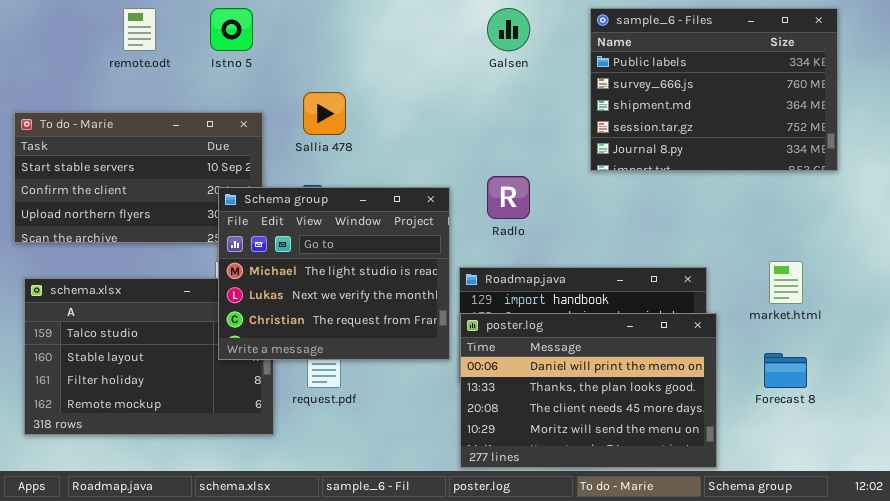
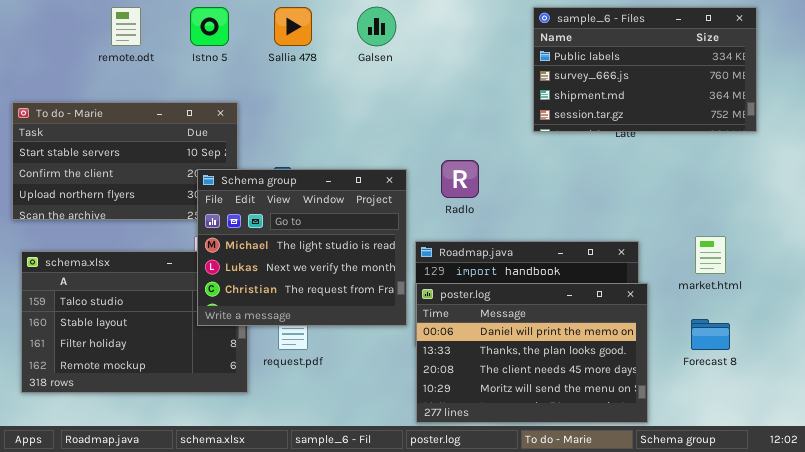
Galsen: [487,8,530,51] -> [357,7,396,46], moved
sample_6 - Files: [590,8,838,171] -> [533,7,757,132], resized
Sallia 478: [303,92,346,135] -> [274,7,312,46], moved

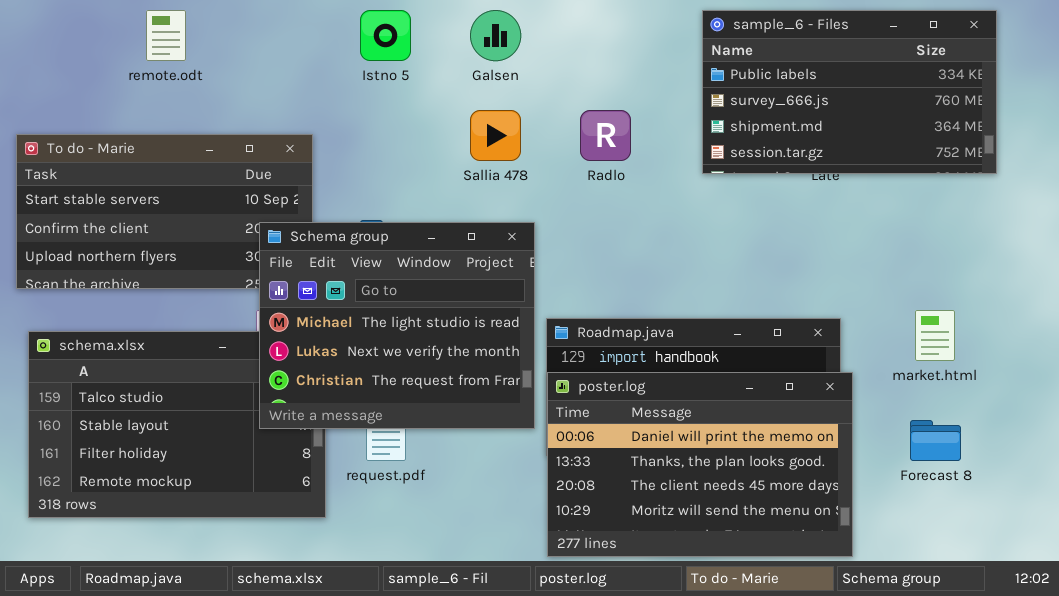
Istno 5: [190,7,229,46] -> [360,10,411,61], moved
Sallia 478: [274,7,312,46] -> [470,110,521,161], moved
Radlo: [441,160,479,198] -> [580,110,631,161], moved

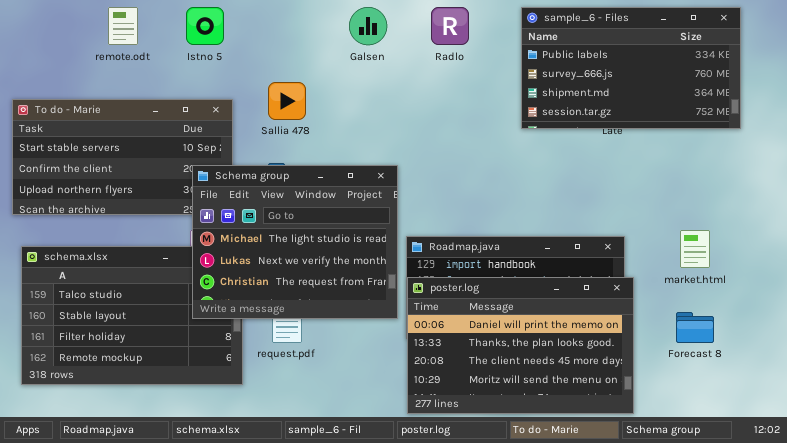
Istno 5: [360,10,411,61] -> [186,7,224,45], moved
Sallia 478: [470,110,521,161] -> [268,82,306,120], moved
Radlo: [580,110,631,161] -> [431,7,469,45], moved

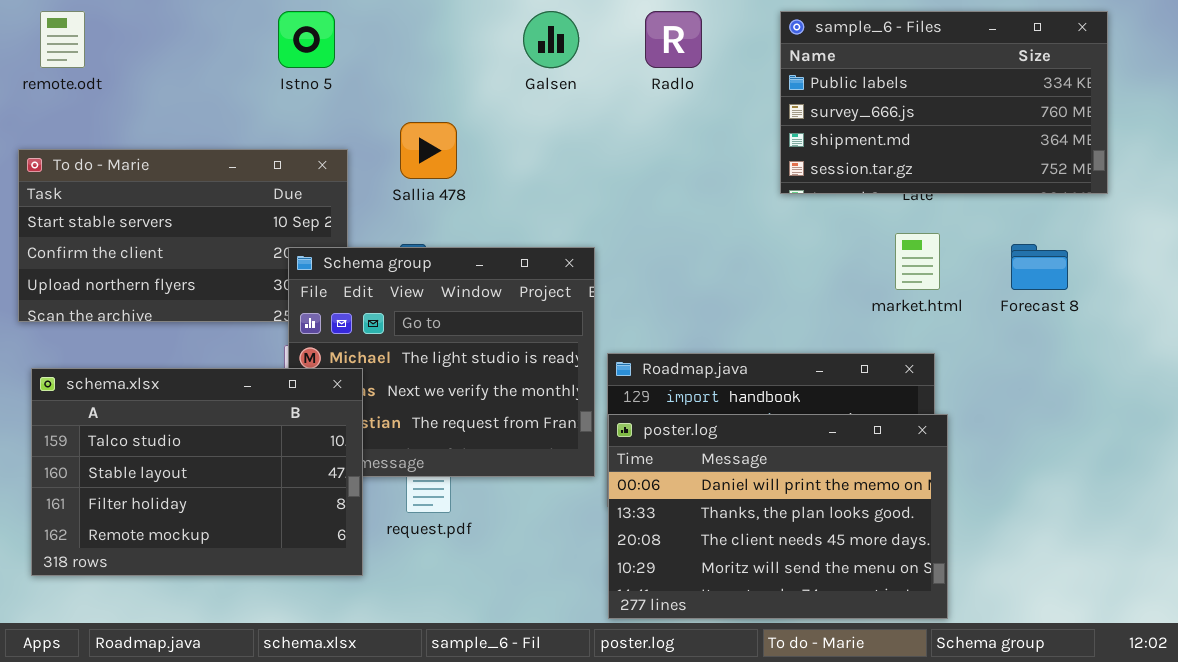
remote.odt: [108,7,138,45] -> [40,11,85,68], moved
market.html: [680,230,710,268] -> [895,233,940,290], moved
schema.xlsx: [21,246,243,385] -> [31,368,363,576], raised
Forecast 8: [676,312,714,343] -> [1011,244,1068,290], moved

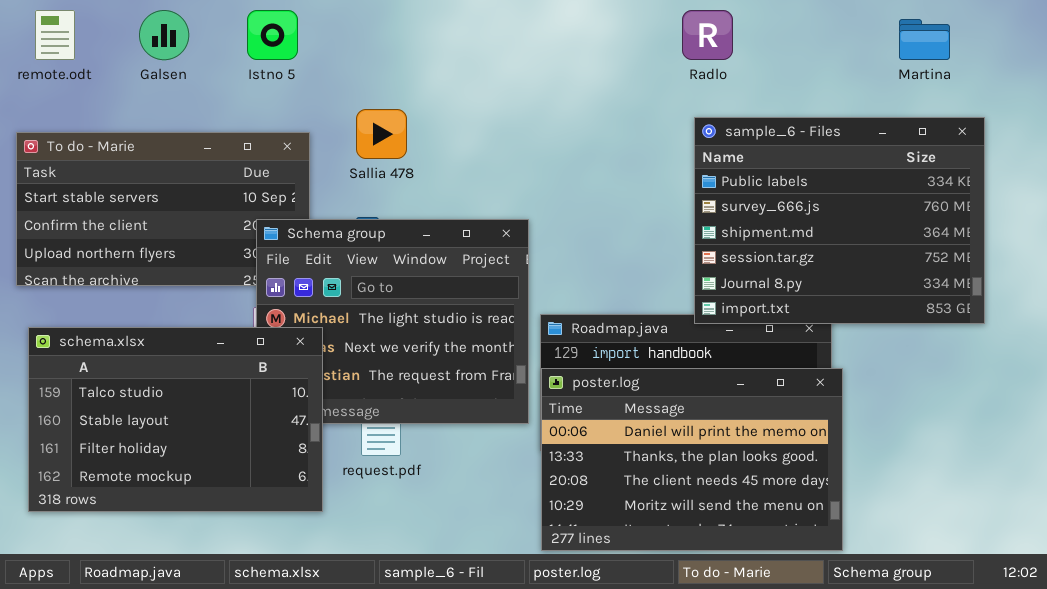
Galsen: [523,11,579,68] -> [139,10,189,60], moved
Radlo: [645,11,702,68] -> [682,10,733,60], moved
sample_6 - Files: [780,11,1108,194] -> [694,117,985,324], moved, resized

